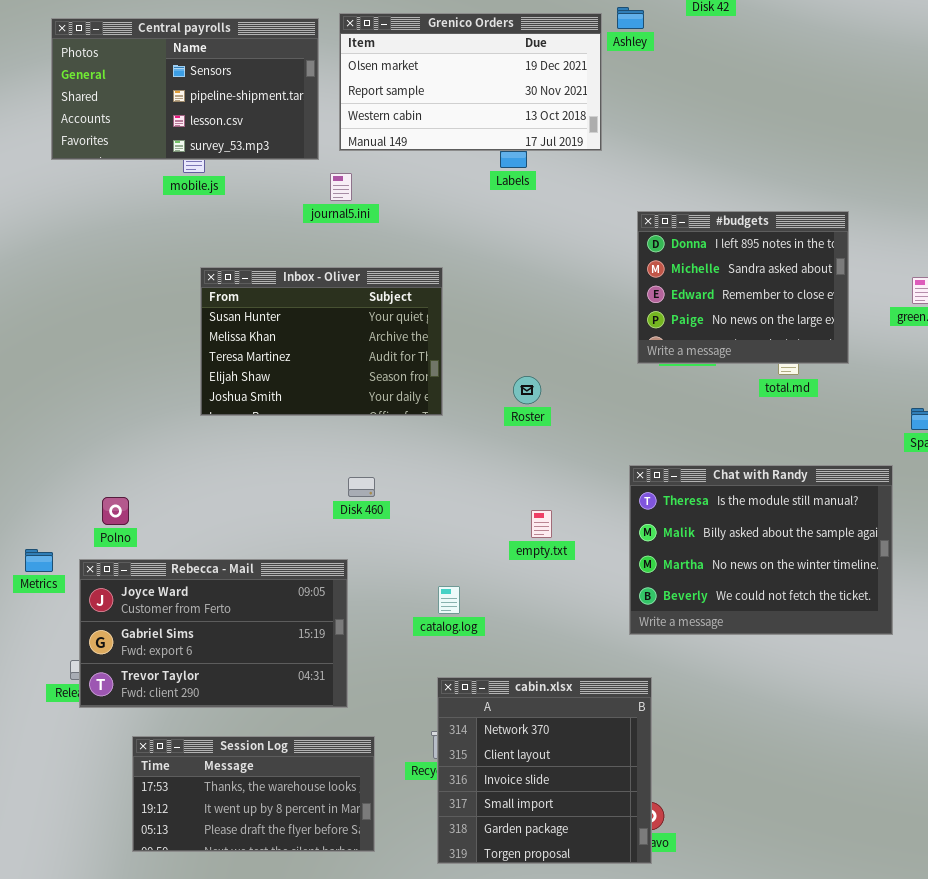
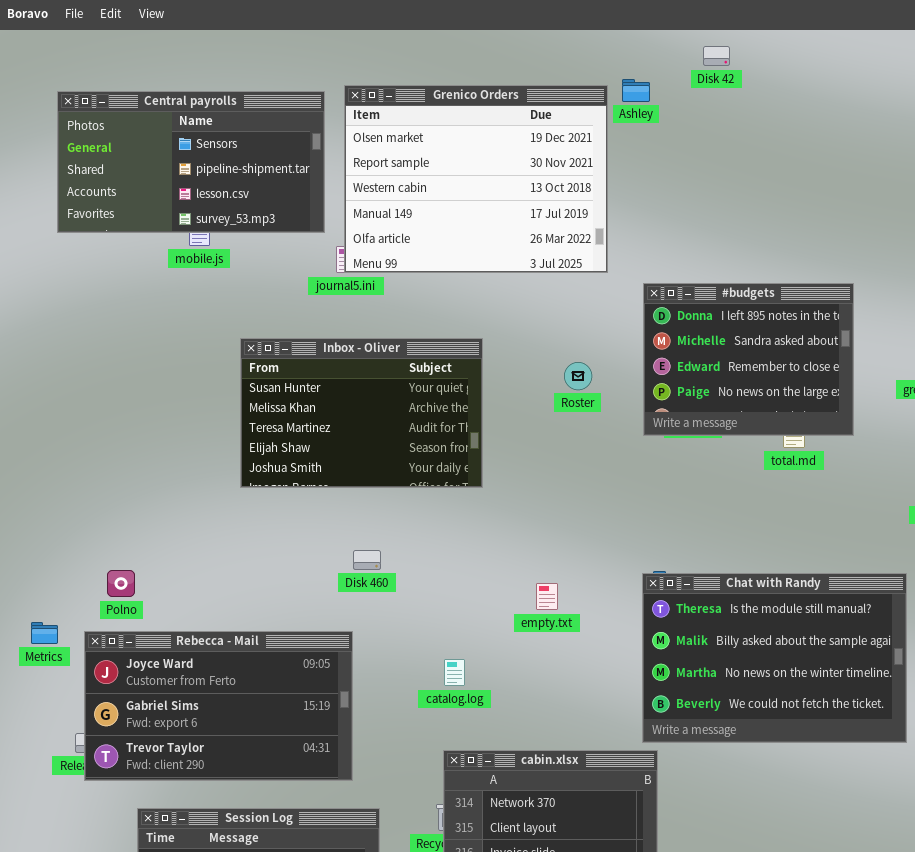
Grenico Orders: [339,13,602,151] -> [344,85,608,273], resized
Inbox - Oliver: [200,267,443,416] -> [240,338,483,488], moved
Roster: [513,376,541,404] -> [564,362,592,390], moved
Chat with Randy: [629,465,893,635] -> [642,573,907,743], moved

